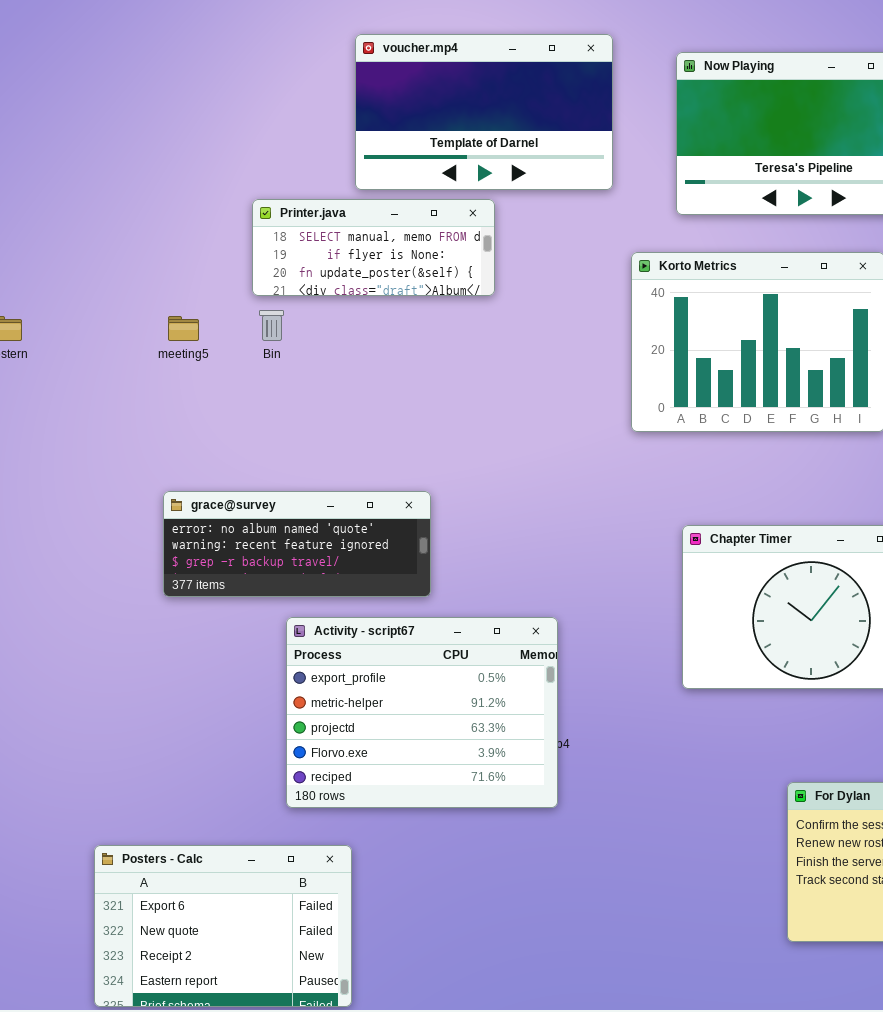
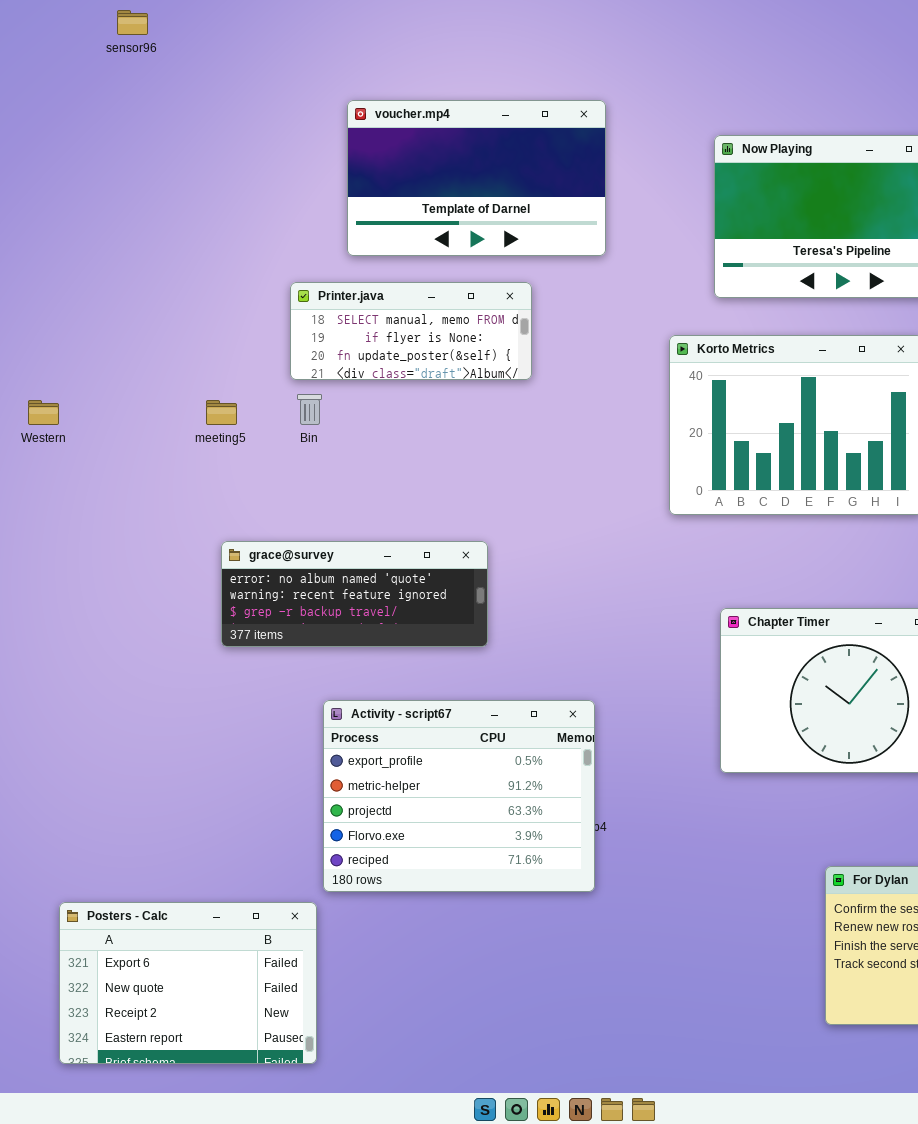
voucher.mp4: [355,34,613,190] -> [347,100,606,256], moved
grace@survey: [163,491,431,597] -> [221,541,488,647], moved
Posters - Calc: [94,845,352,1007] -> [59,902,317,1064], moved

